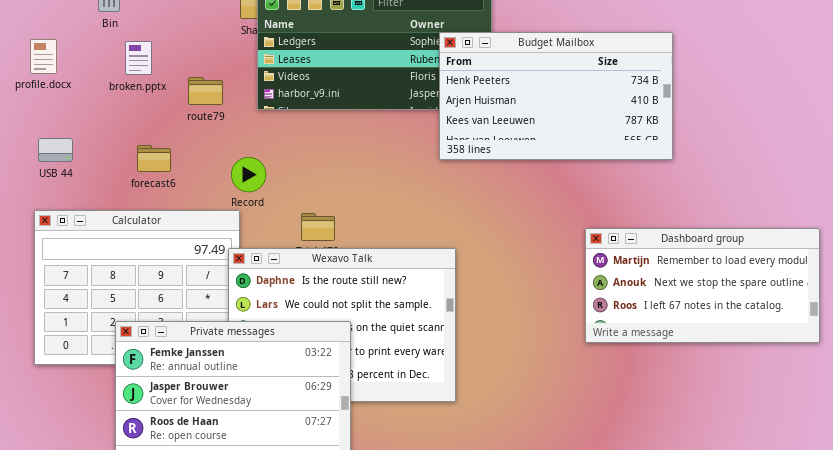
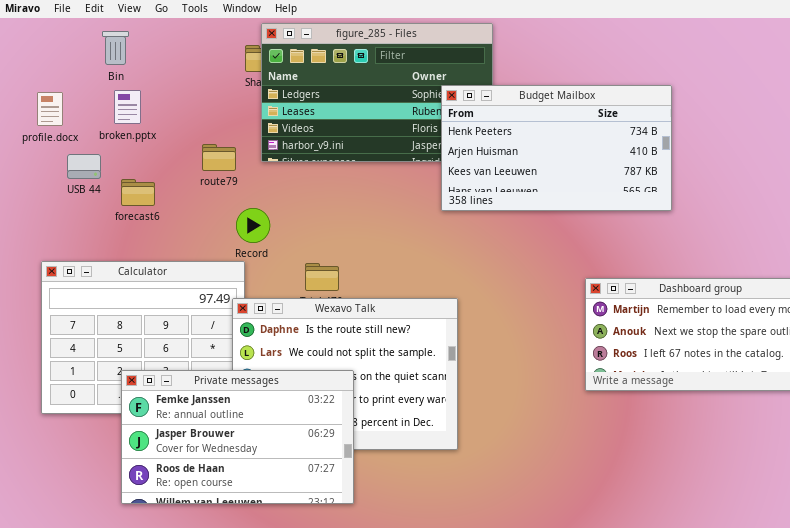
broken.pptx: [125,41,152,75] -> [114,90,141,124], moved
route79: [188,77,223,105] -> [202,144,236,171], moved
USB 44: [38,138,73,162] -> [67,154,101,179], moved
forecast6: [137,145,171,172] -> [121,179,155,206], moved

